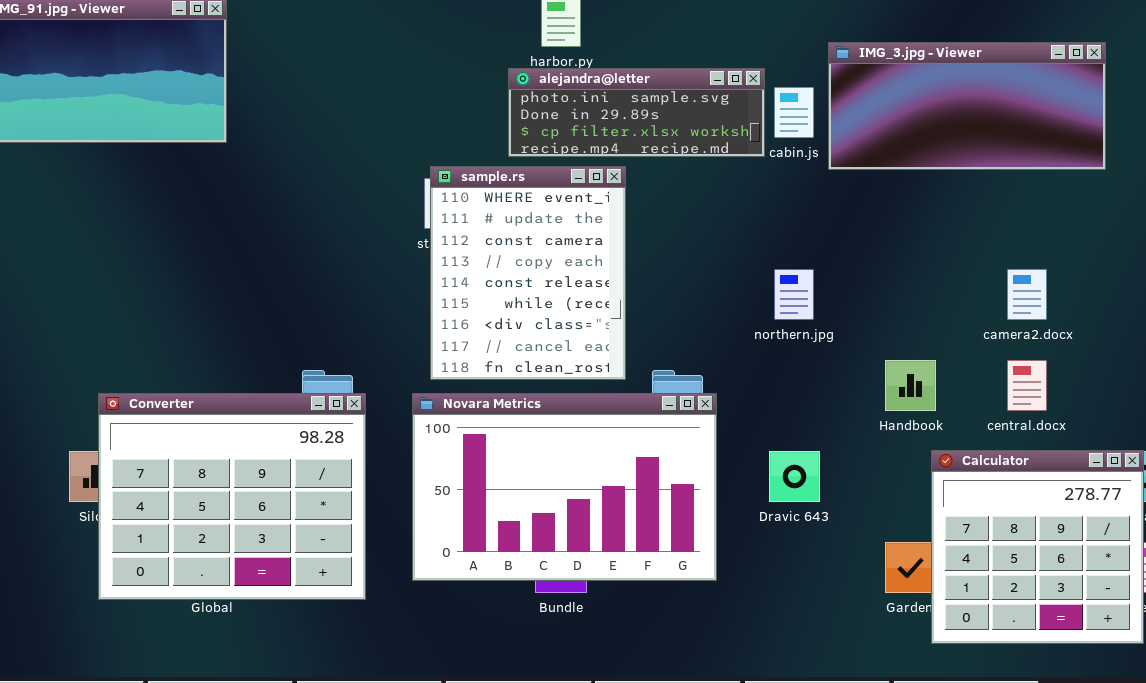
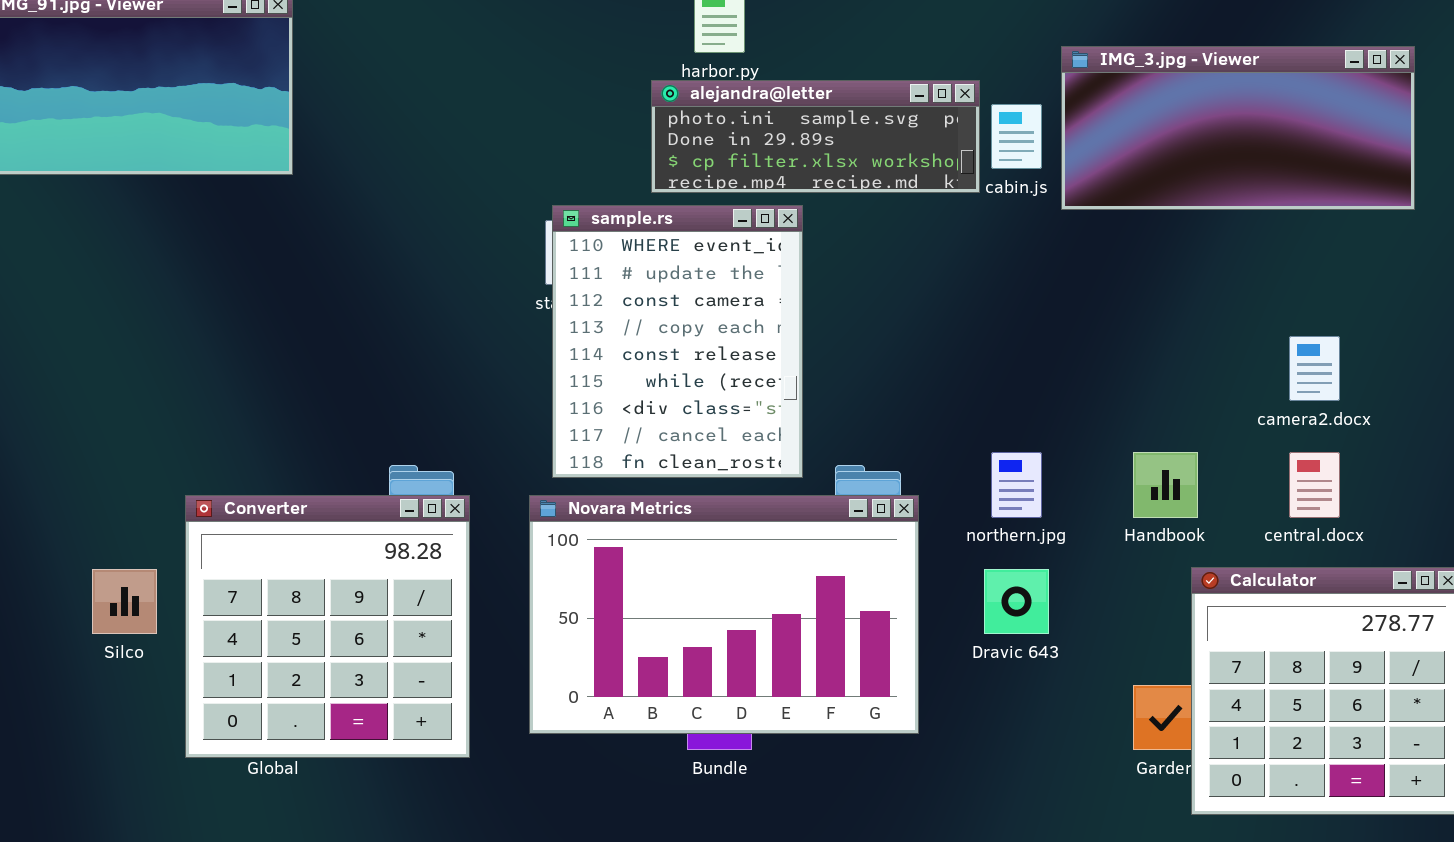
northern.jpg: [774,269,814,320] -> [991,452,1042,518], moved
Converter: [98,393,366,600] -> [185,495,470,758], resized

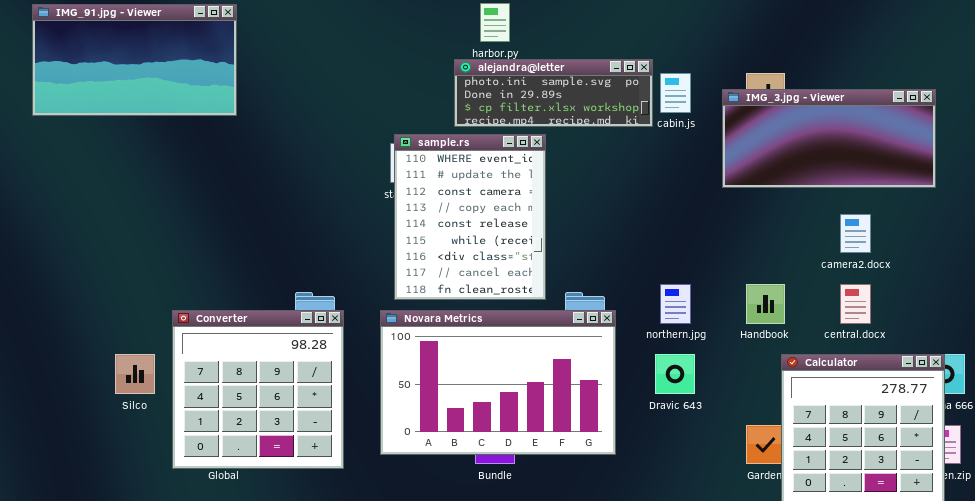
IMG_3.jpg - Viewer: [1061,46,1415,210] -> [722,89,936,188], moved

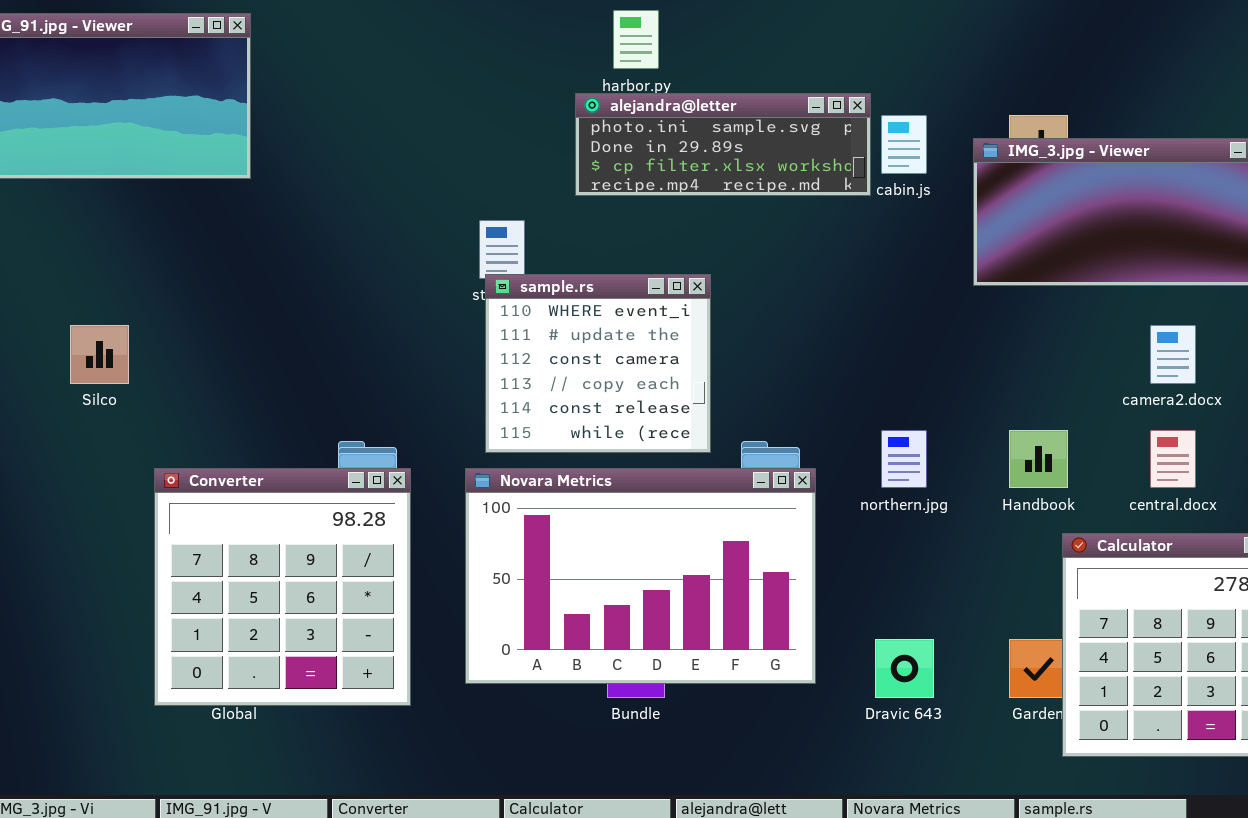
sample.rs: [394,134,546,300] -> [485,274,711,453], resized
Silco: [115,354,155,394] -> [70,325,129,384], moved
Dravic 643: [655,354,695,394] -> [875,639,934,698], moved

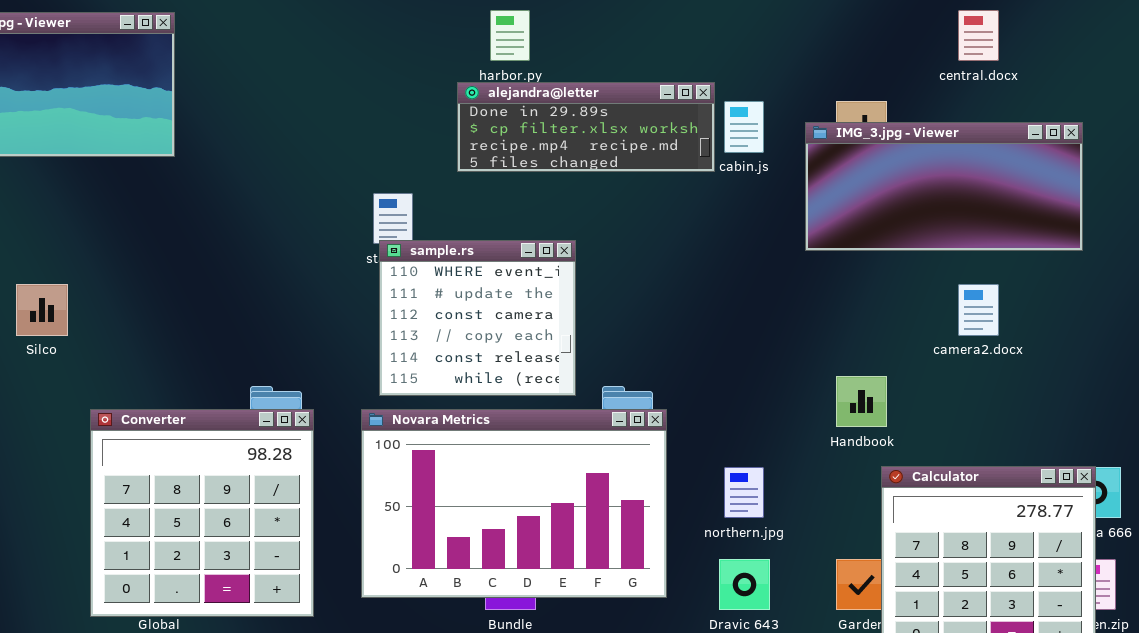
alejandra@letter: [575,93,871,196] -> [457,82,715,172], scrolled down 1 row
northern.jpg: [881,430,927,488] -> [724,467,764,518], moved
central.docx: [1150,430,1196,488] -> [958,10,999,61], moved

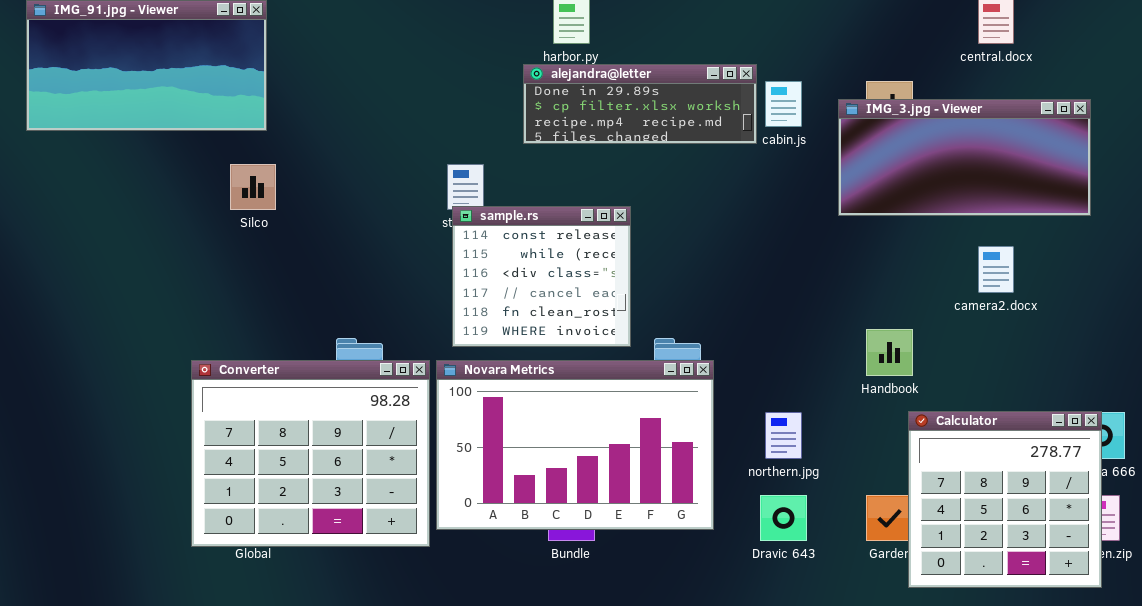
sample.rs: [379,240,576,396] -> [452,206,631,347], scrolled down 4 rows
Silco: [16,284,68,336] -> [230,164,276,210], moved
Converter: [90,409,314,617] -> [191,360,430,547], resized

